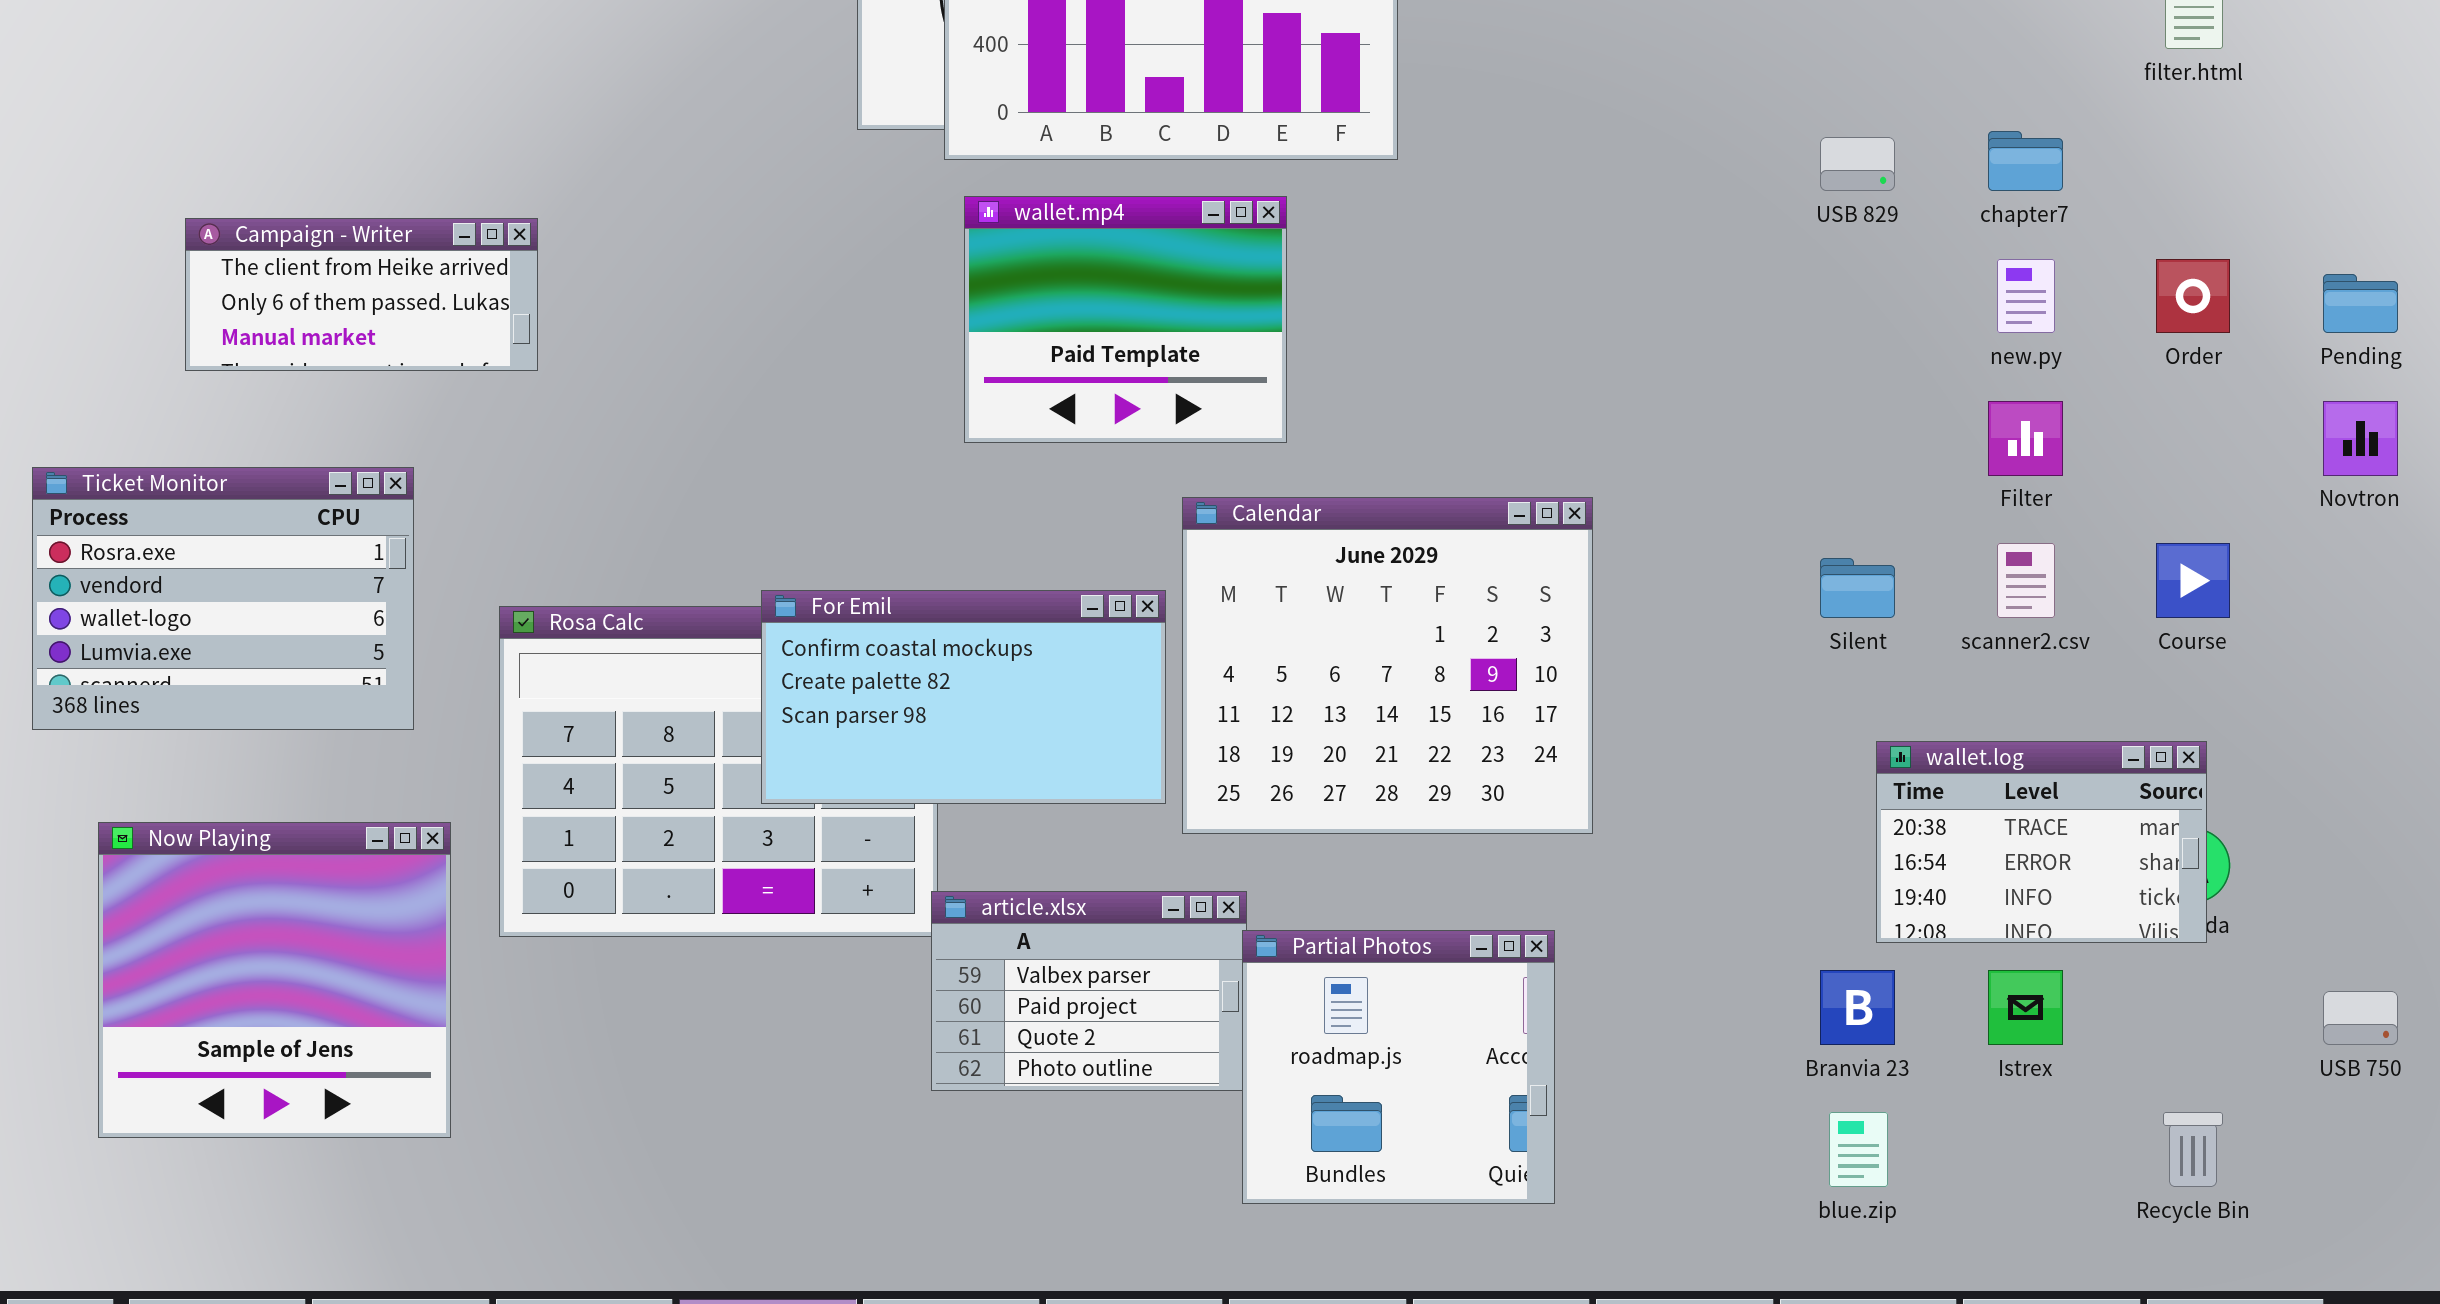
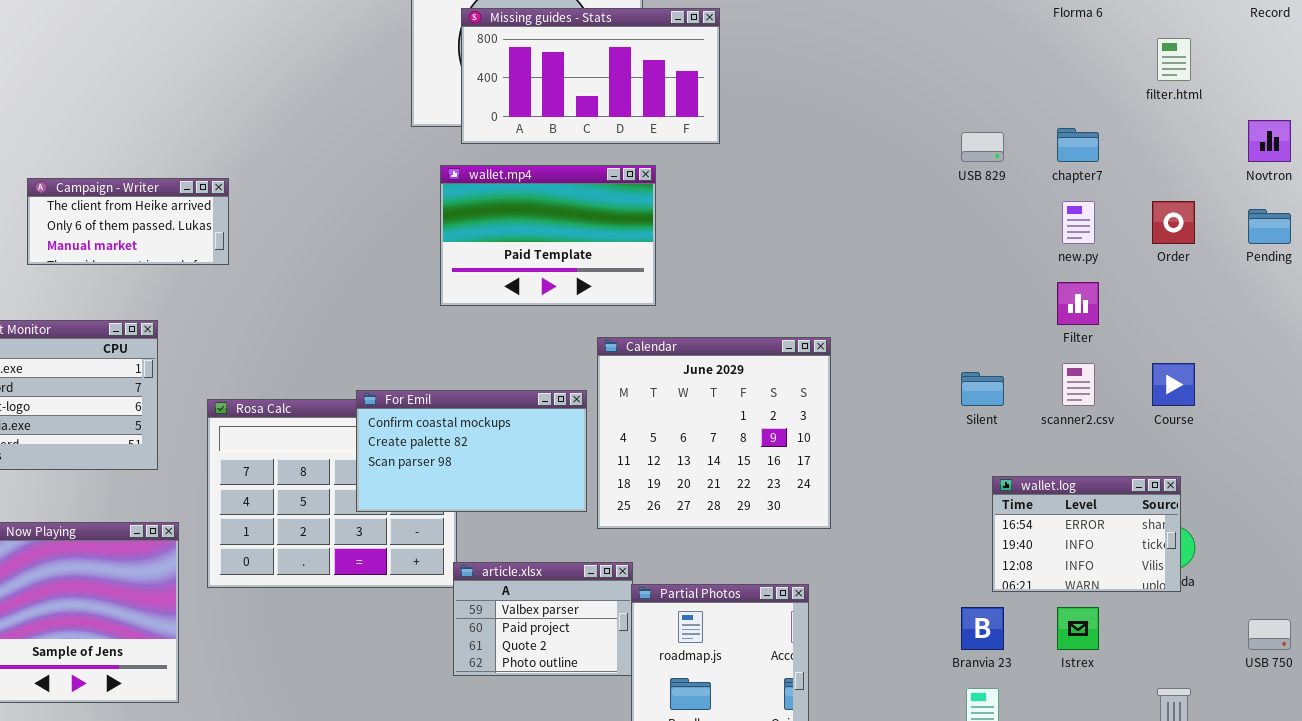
wallet.mp4: [964,196,1287,443] -> [440,165,656,306], resized
Novtron: [2323,401,2398,476] -> [1248,120,1291,162], moved
wallet.log: [1876,741,2207,943] -> [992,476,1181,592], scrolled down 1 row

